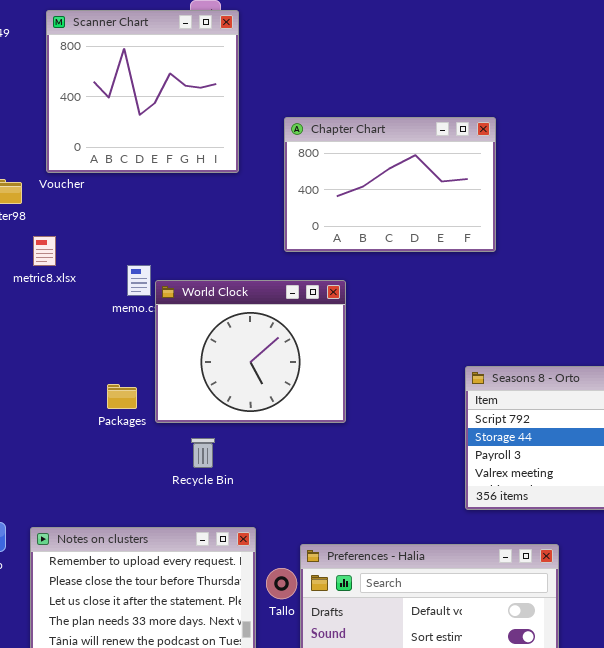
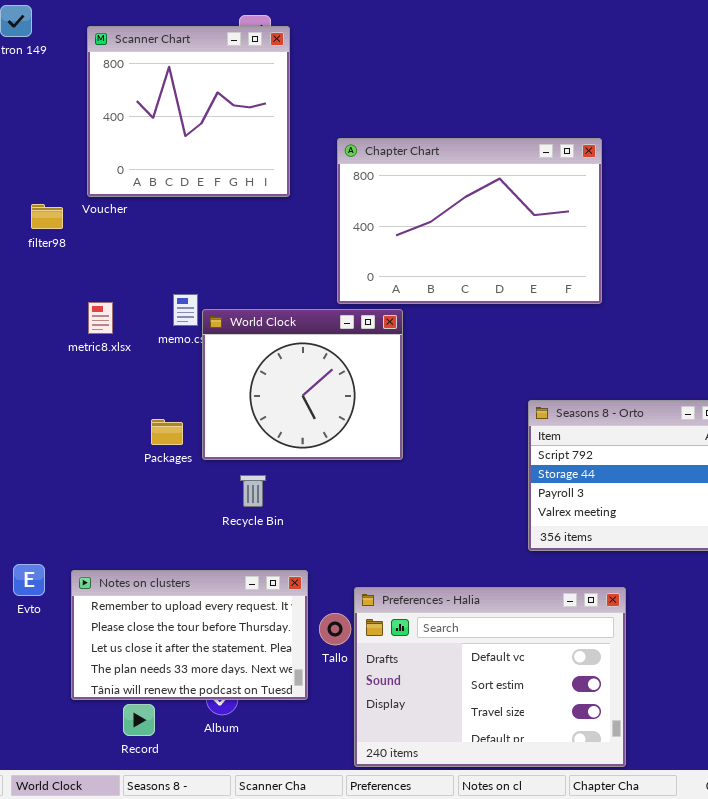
Chapter Chart: [284,117,496,252] -> [337,138,602,304], resized
metric8.xlsx: [33,236,56,266] -> [88,302,113,334], moved

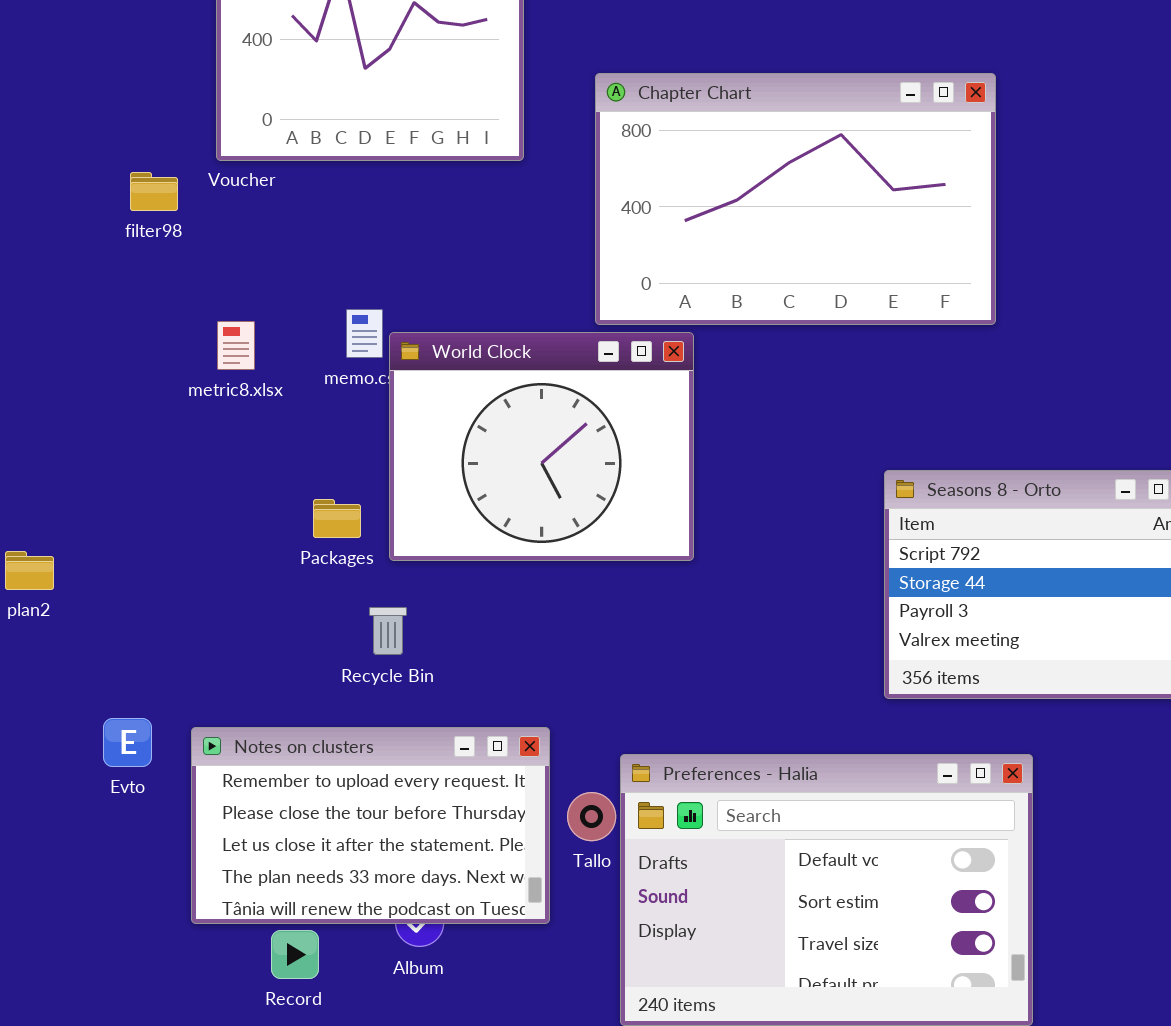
Recycle Bin: [240,475,266,507] -> [369,607,407,655], moved

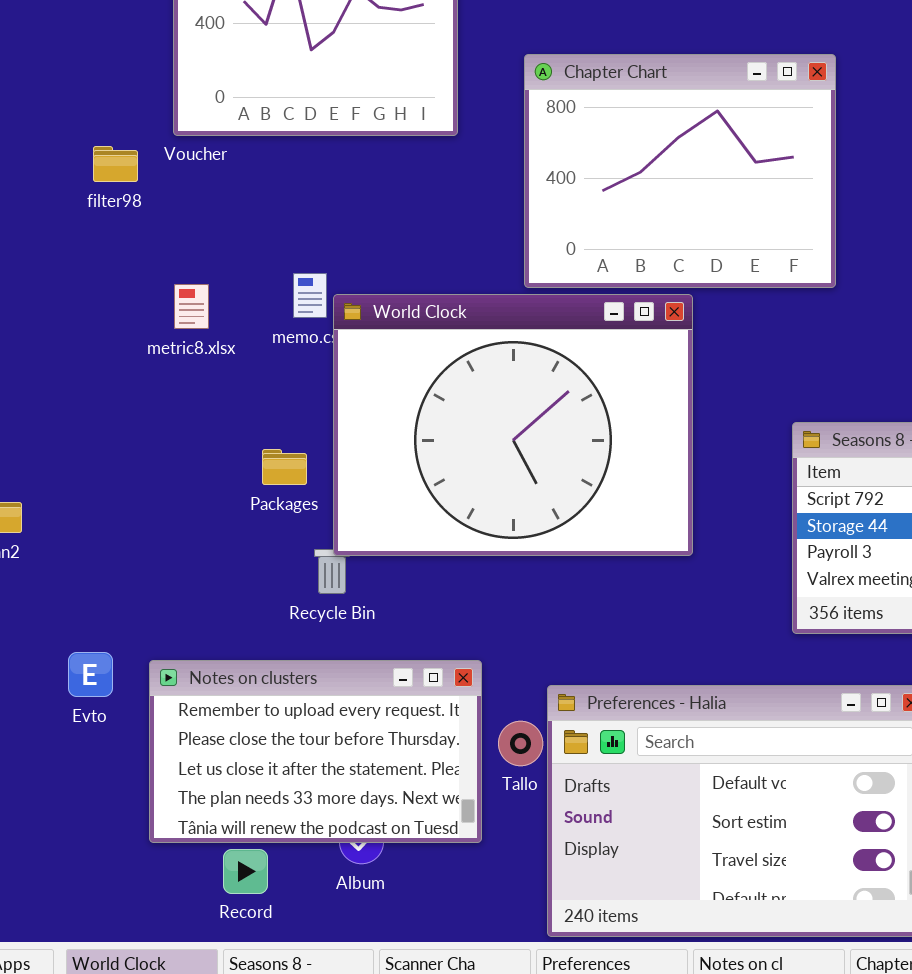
Chapter Chart: [595,73,996,325] -> [524,54,836,288], resized
World Clock: [389,332,694,561] -> [333,294,693,556], resized

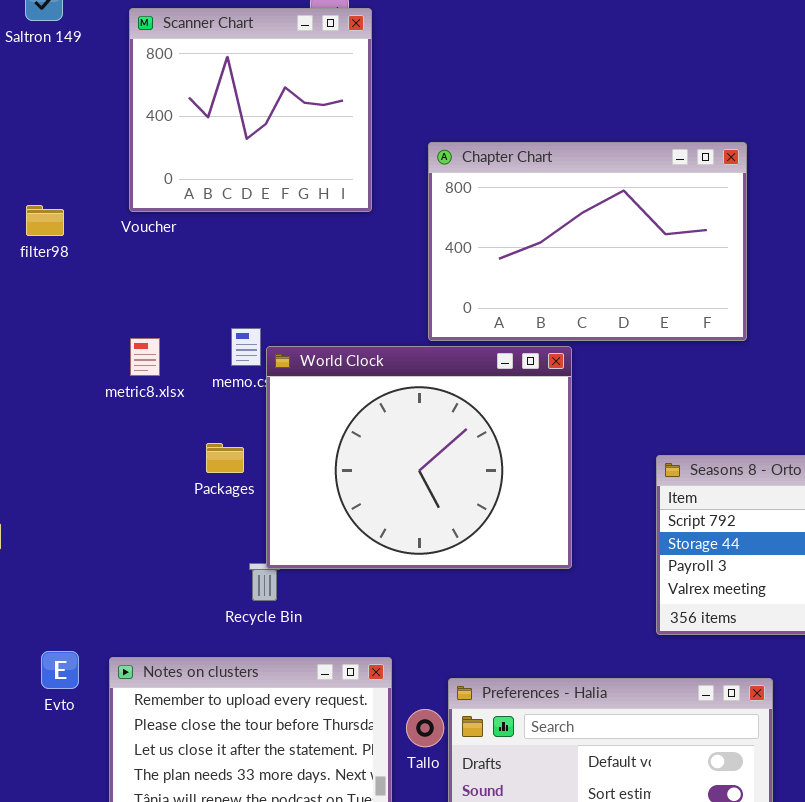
Chapter Chart: [524,54,836,288] -> [428,142,747,341], resized
filter98: [93,146,138,182] -> [26,205,64,236], moved
Packages: [262,449,307,485] -> [206,443,244,473], moved

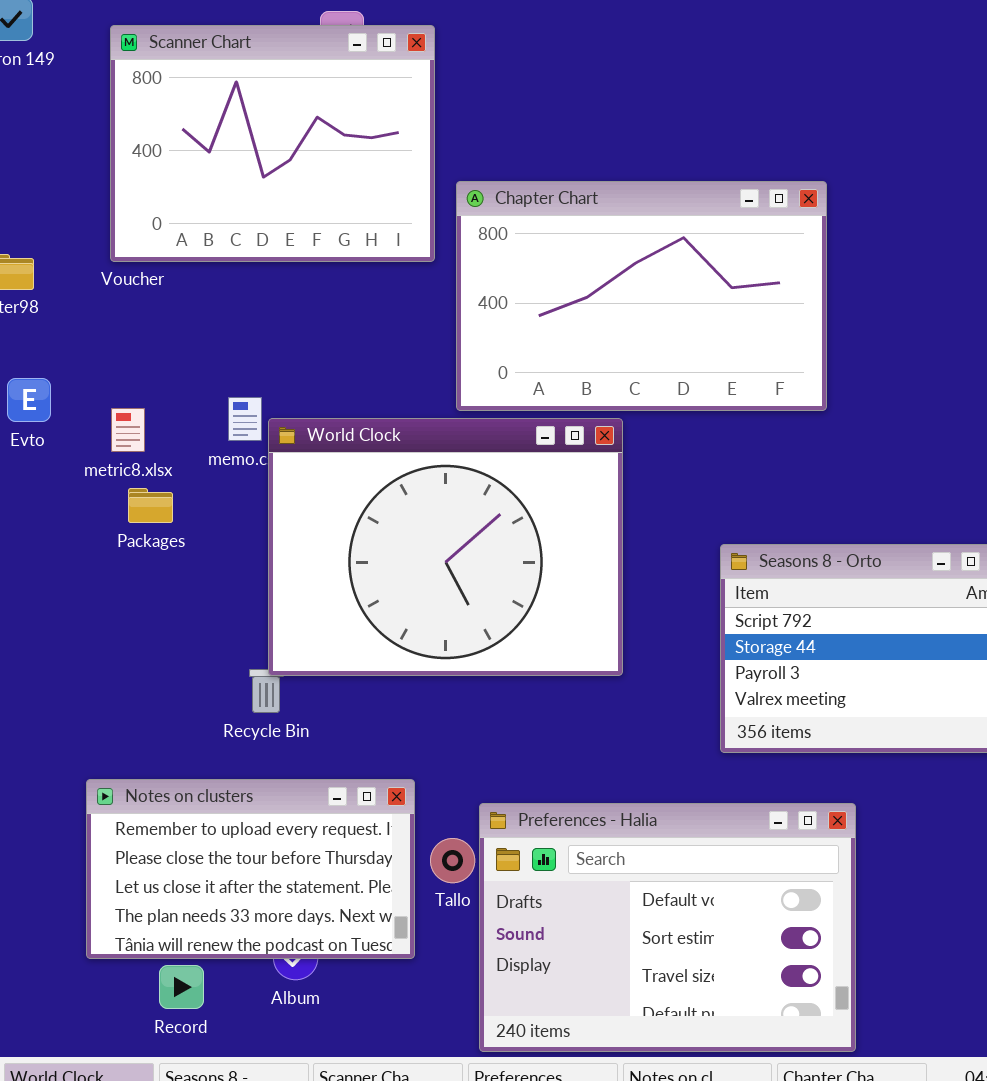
Scanner Chart: [129,8,372,212] -> [110,25,435,262], resized
Packages: [206,443,244,473] -> [128,488,173,523], moved
Evto: [41,651,79,689] -> [7,378,51,422], moved

